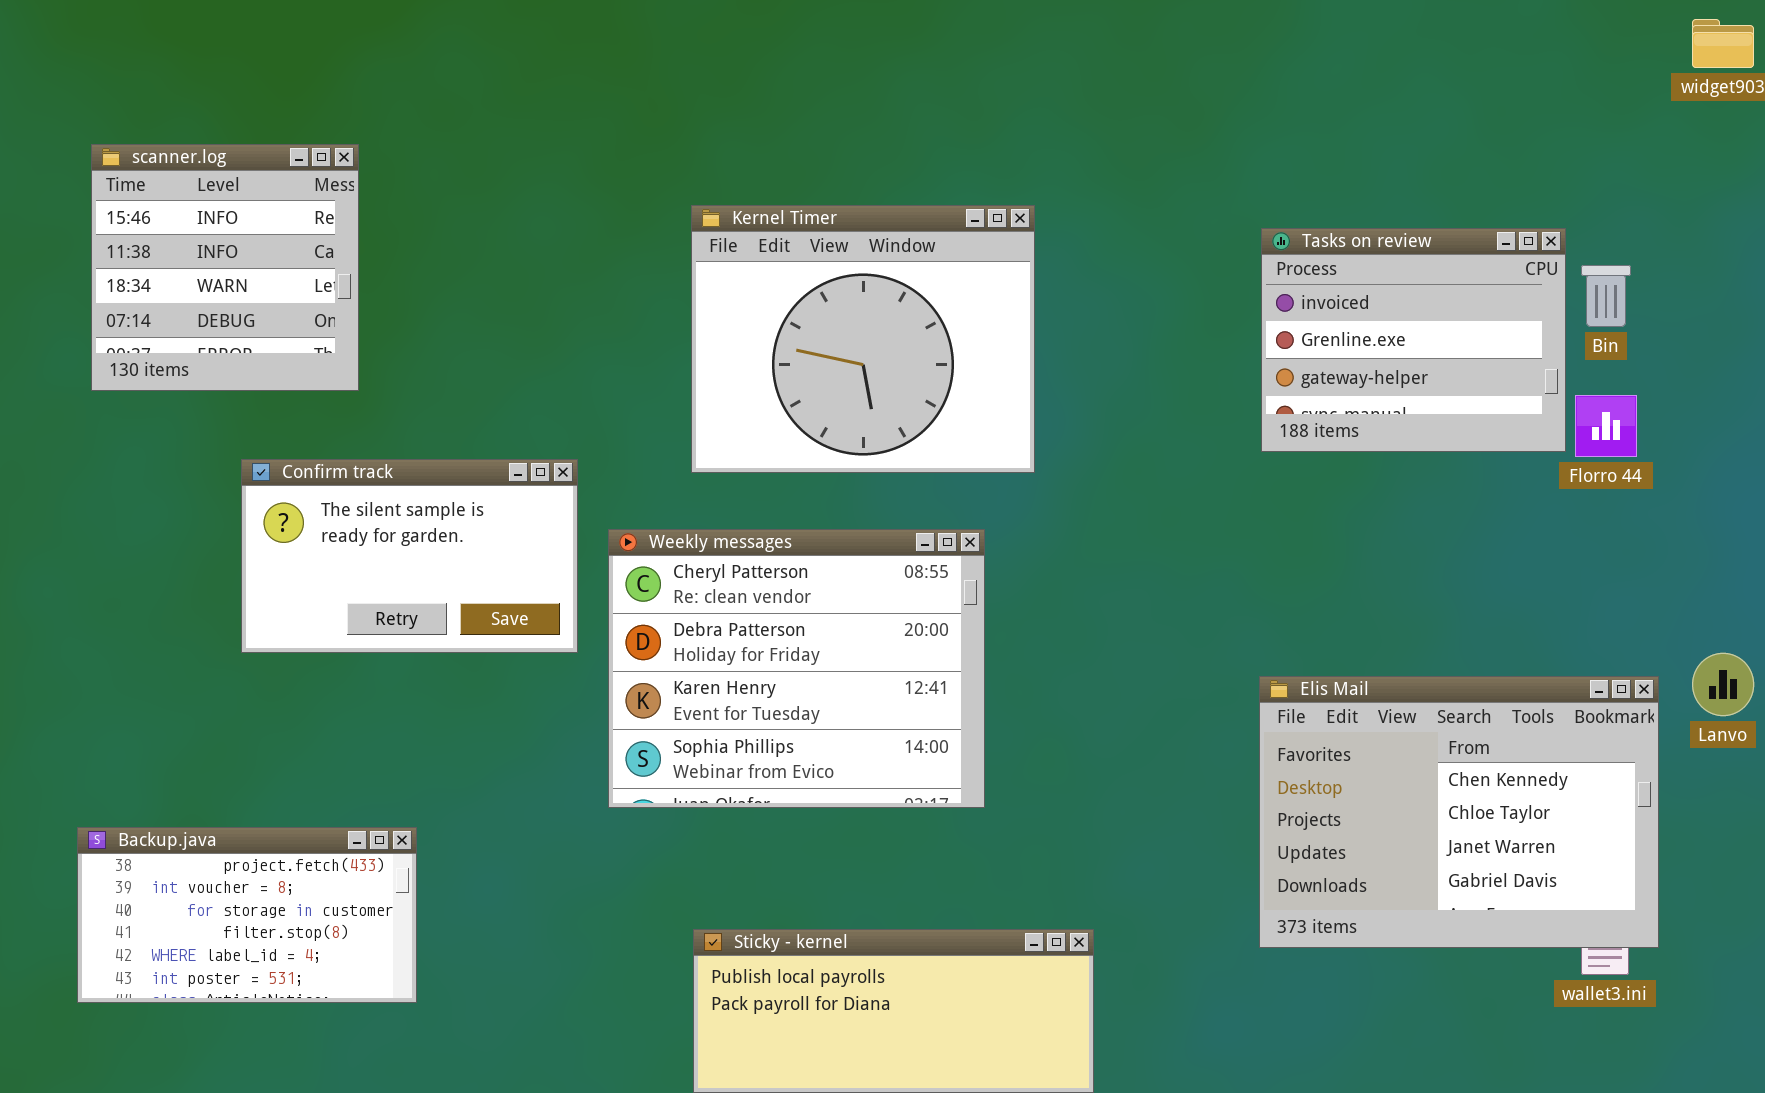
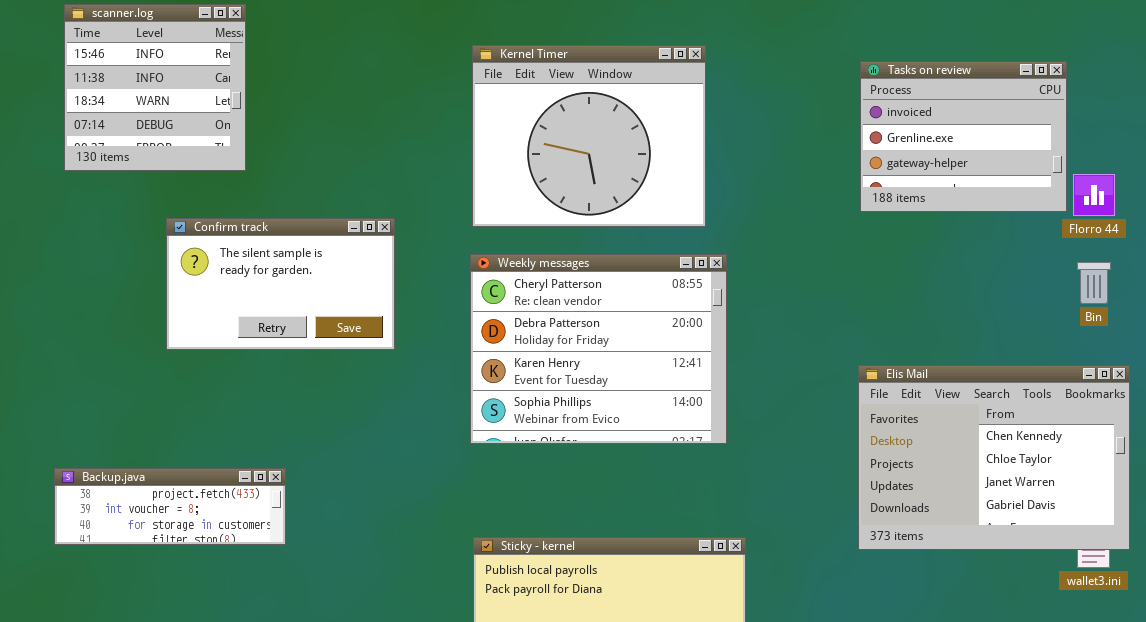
Bin: [1581,265,1631,327] -> [1077,262,1111,304], moved
Weekly messages: [608,529,985,808] -> [470,254,727,444], moved
Backup.java: [77,827,417,1003] -> [54,468,286,545], resized

